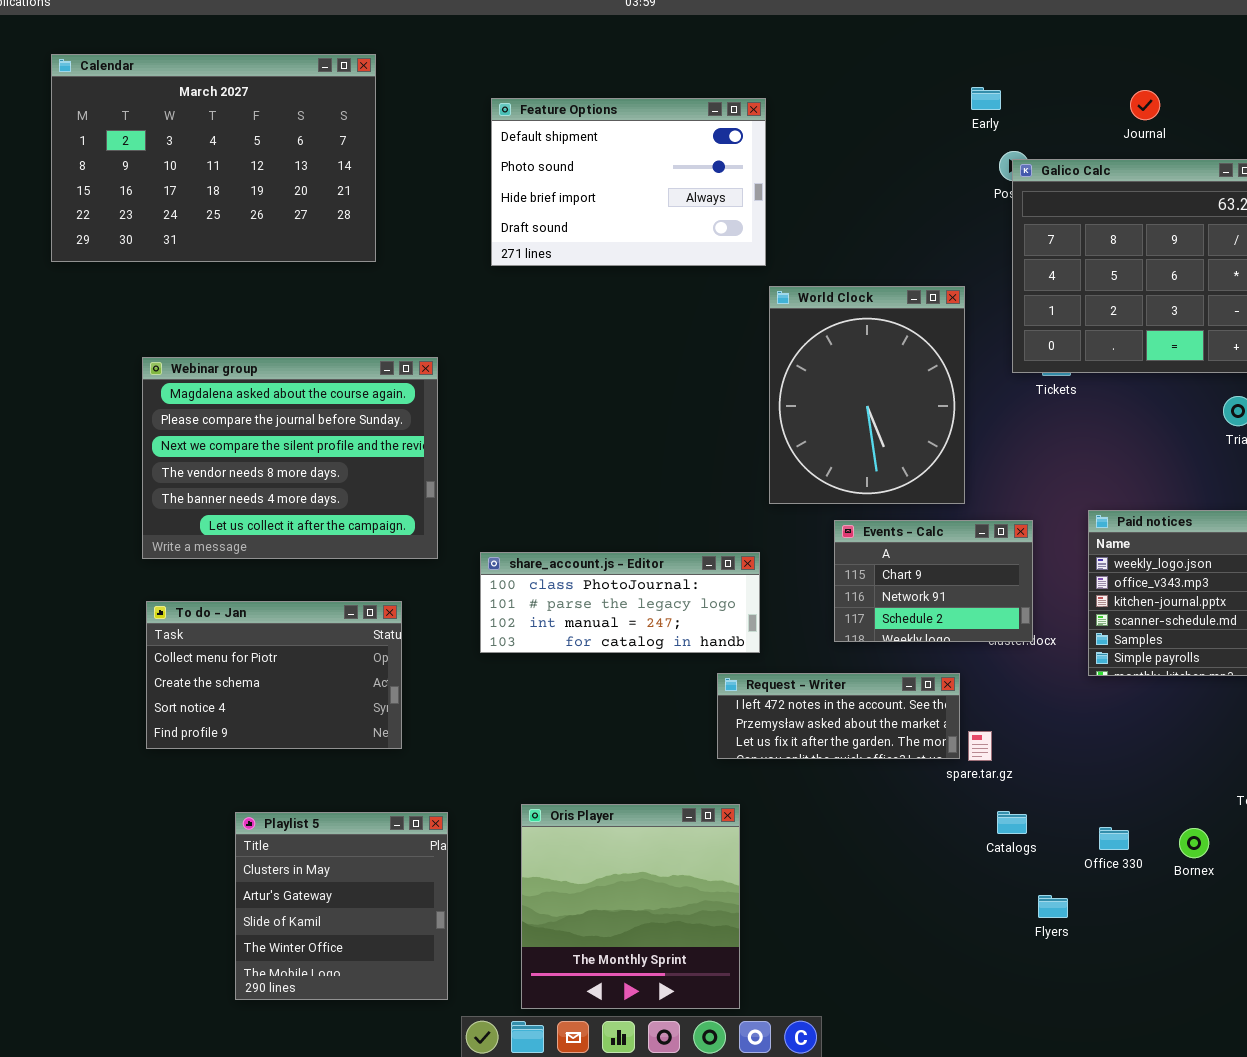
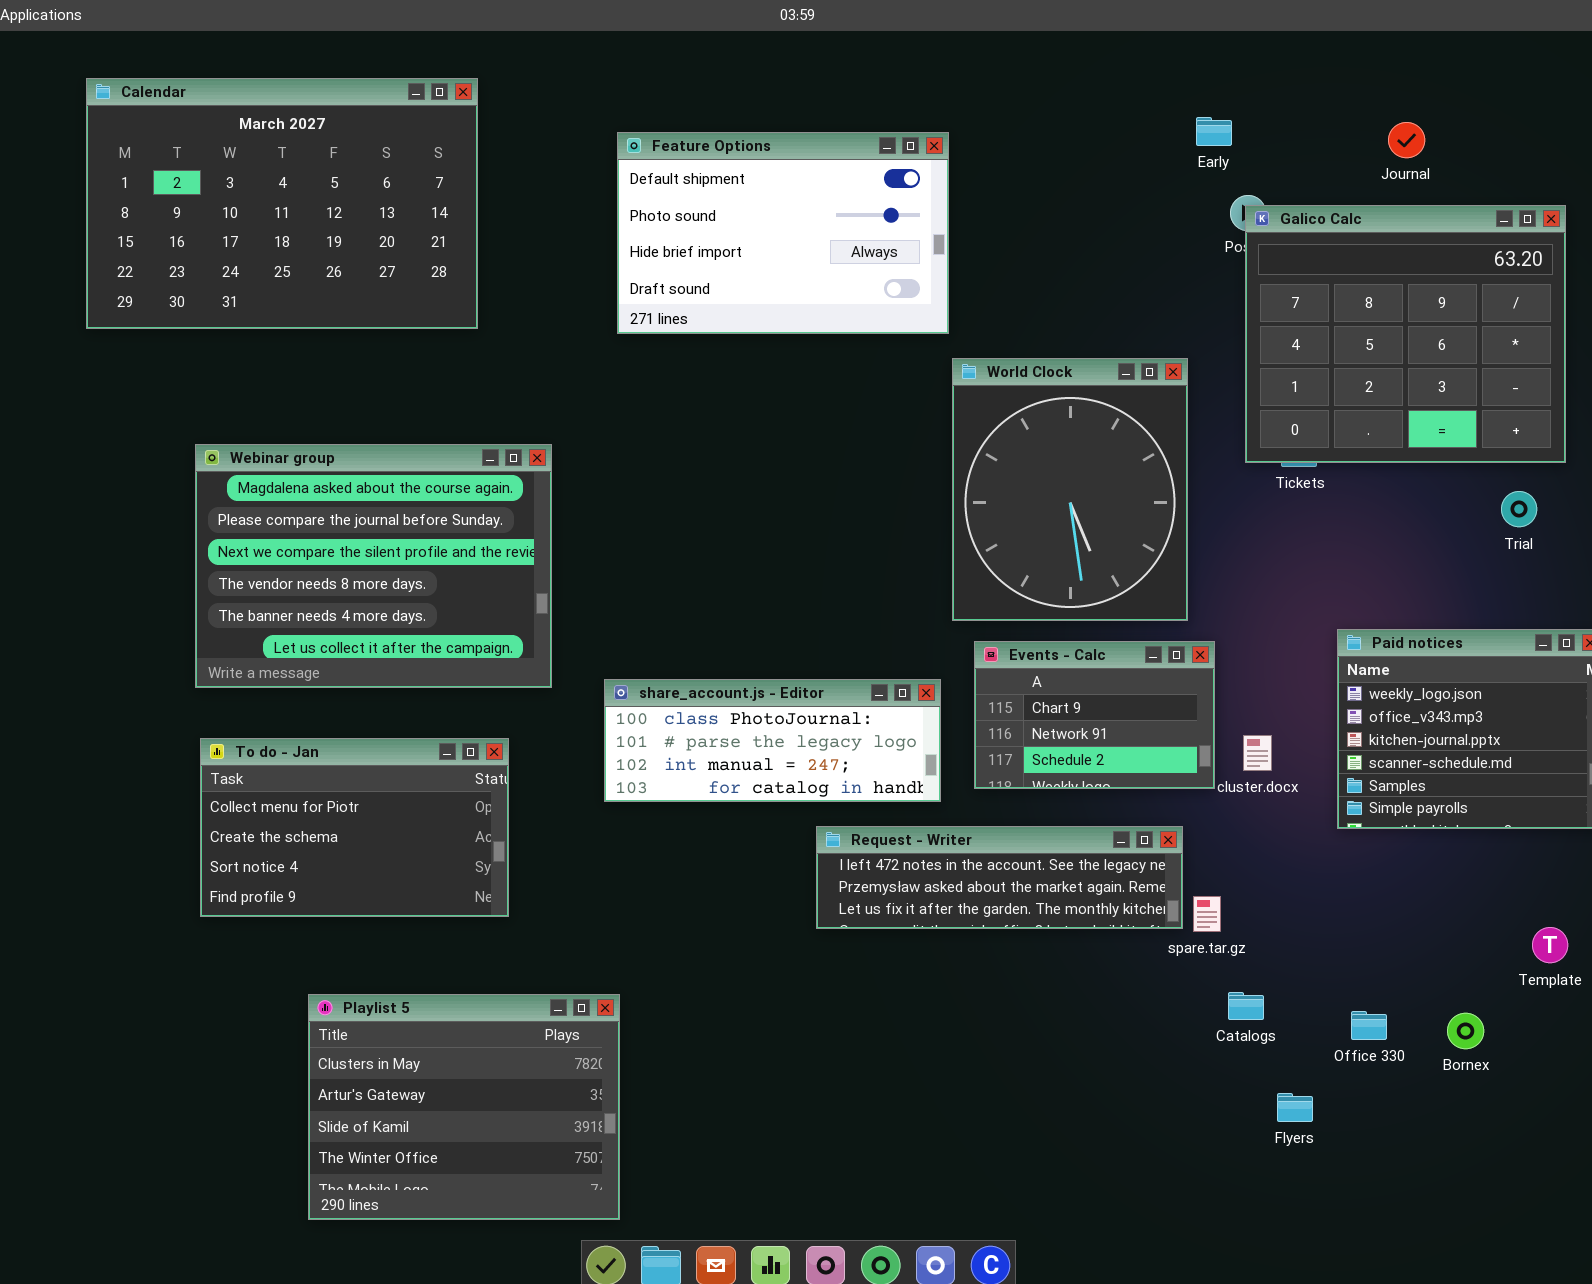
Events - Calc: [834,520,1033,642] -> [974,641,1215,789], moved
Request - Writer: [717,673,960,759] -> [816,826,1183,929], resized
Oris Player: [521,804,740,1009] -> none, closed
Playlist 5: [235,812,448,1000] -> [308,994,620,1220], resized

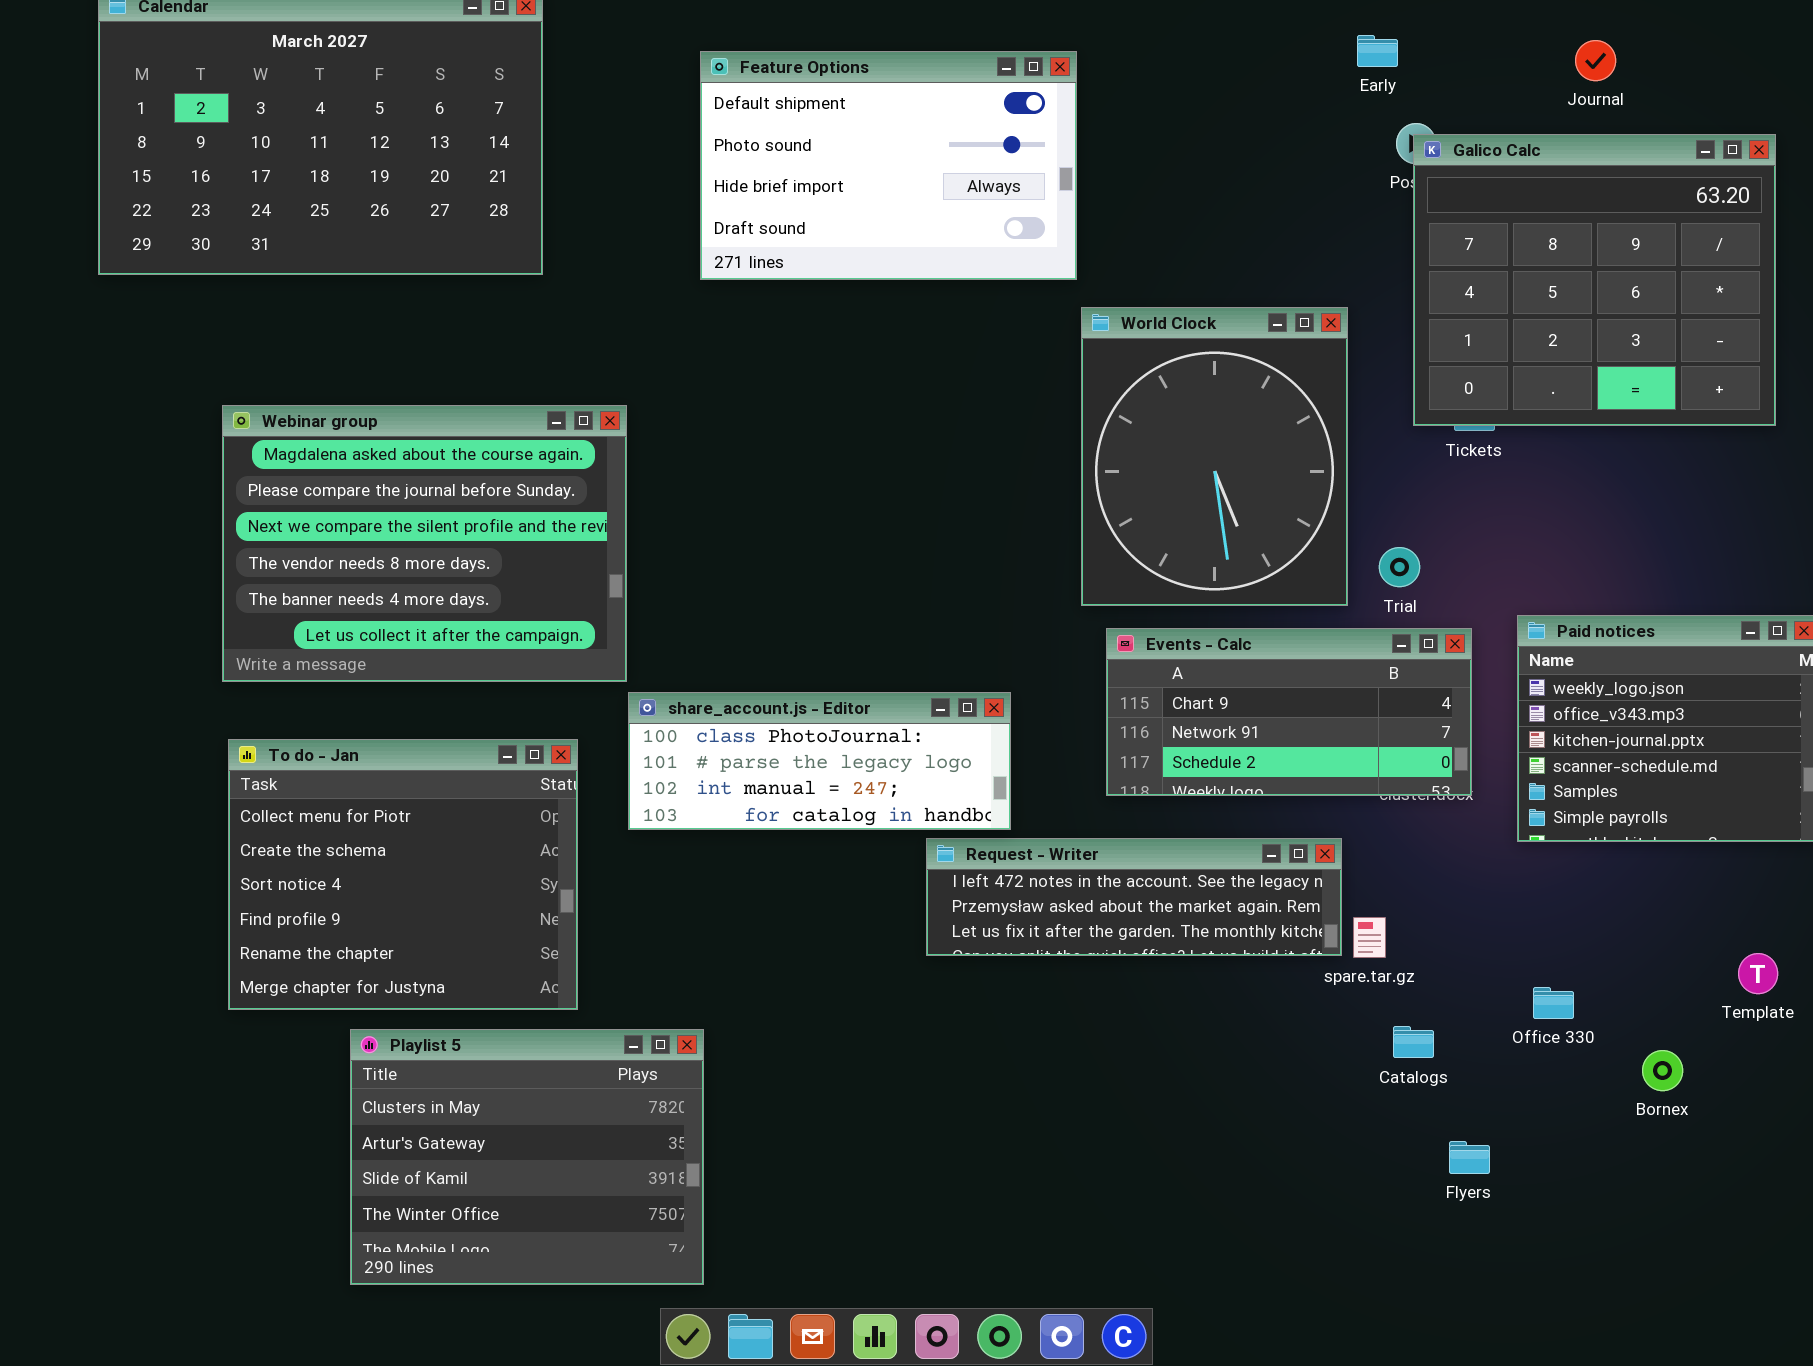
Trial: [1501,491,1537,527] -> [1379,547,1420,587], moved
Events - Calc: [974,641,1215,789] -> [1106,628,1472,796], resized
share_account.js - Editor: [604,679,941,802] -> [628,692,1011,830], moved
To do - Jan: [200,738,509,917] -> [228,739,578,1010], resized
Office 330: [1351,1011,1387,1040] -> [1533,987,1574,1019], moved

